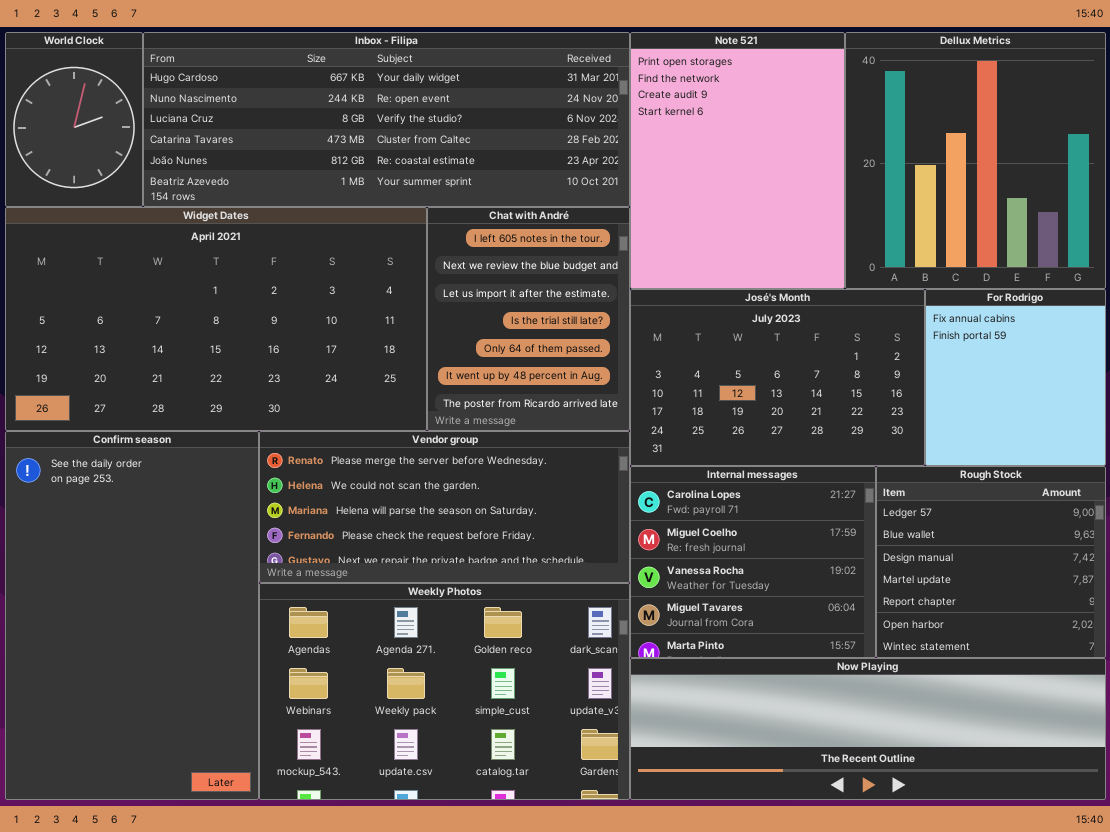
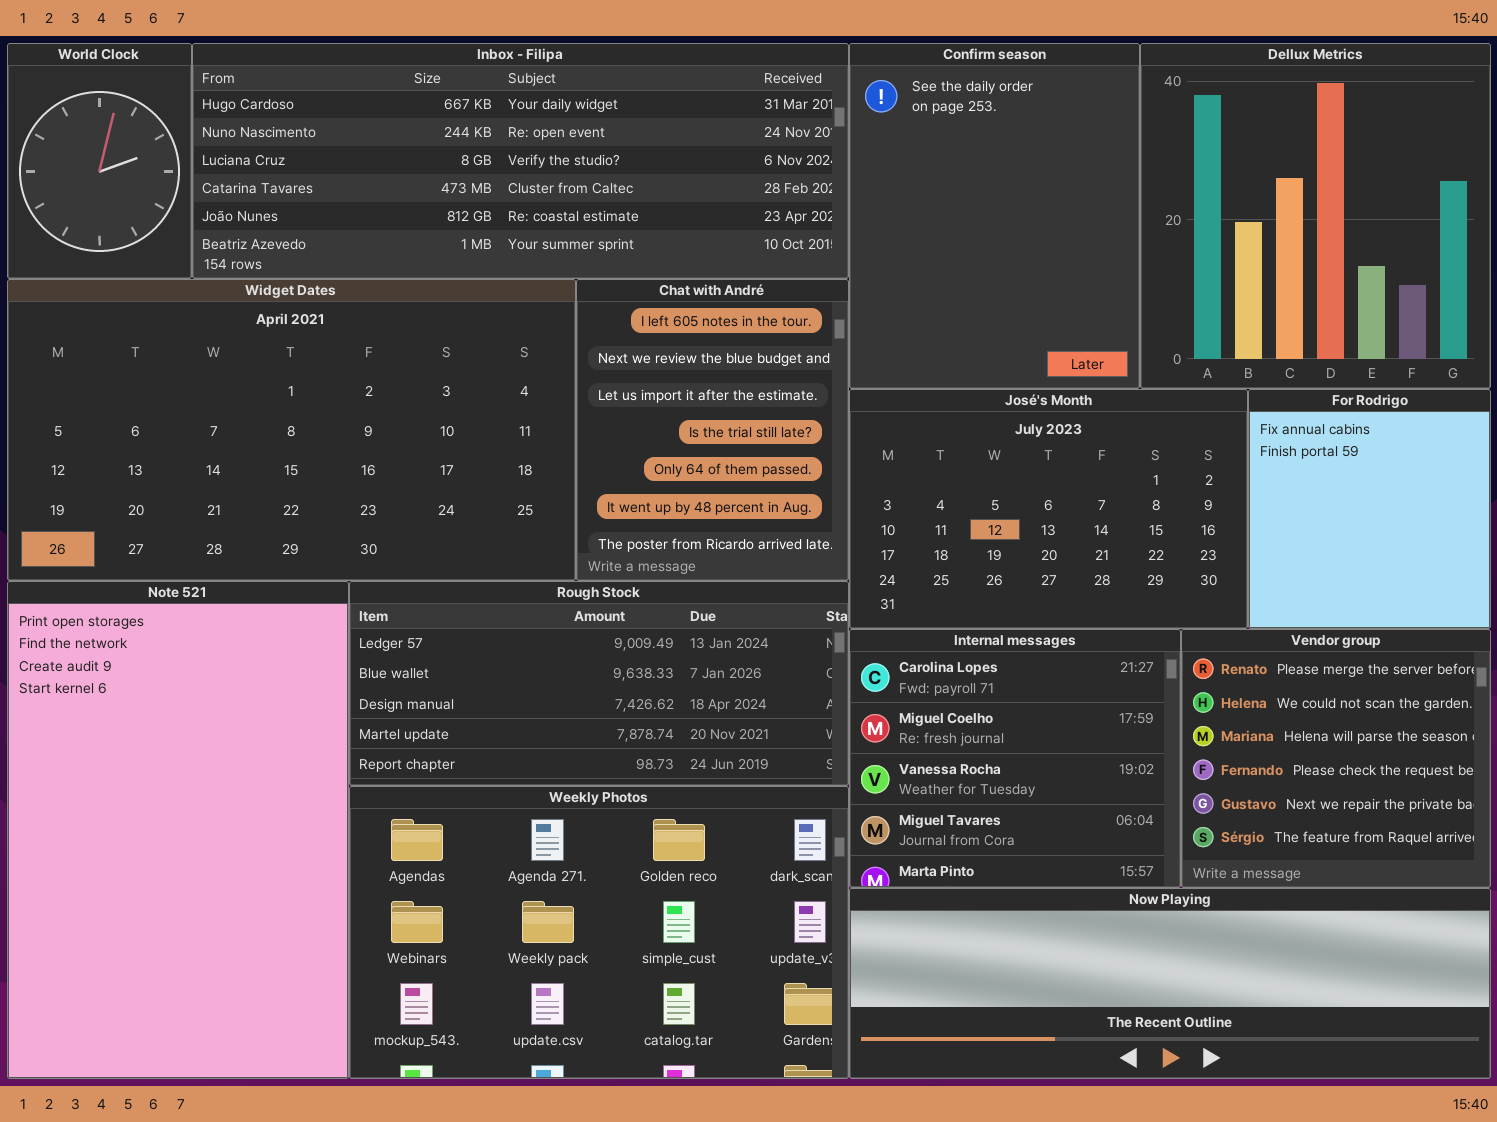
Note 521: [630,32,845,289] -> [7,581,349,1079], moved, resized
Confirm season: [5,431,259,800] -> [849,43,1140,389], moved, resized
Vendor group: [259,431,630,583] -> [1181,629,1491,888], moved, resized
Rough Stock: [876,466,1106,658] -> [349,581,849,786], moved, resized

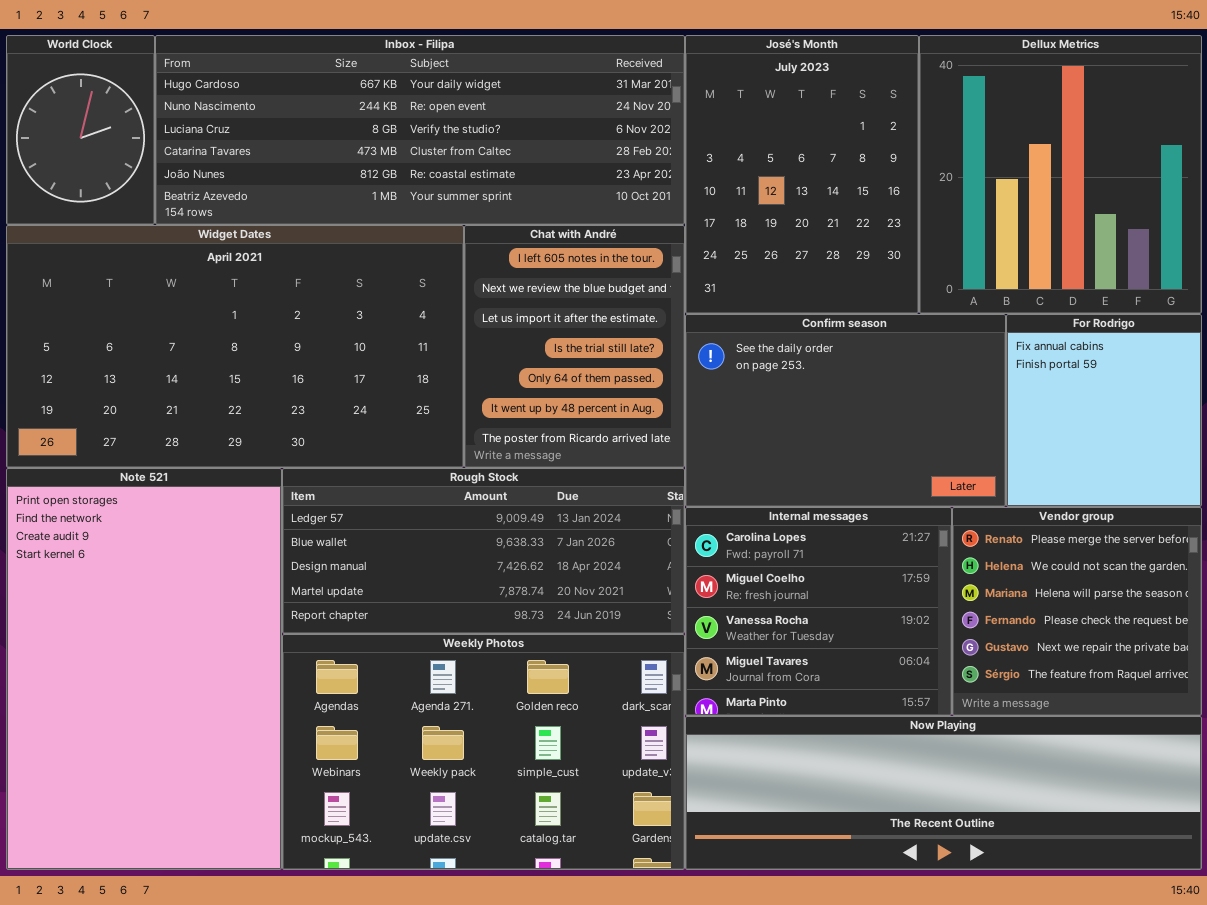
Confirm season: [849,43,1140,389] -> [685,314,1006,507], moved, resized
José's Month: [849,389,1248,629] -> [685,35,919,314], moved, resized

